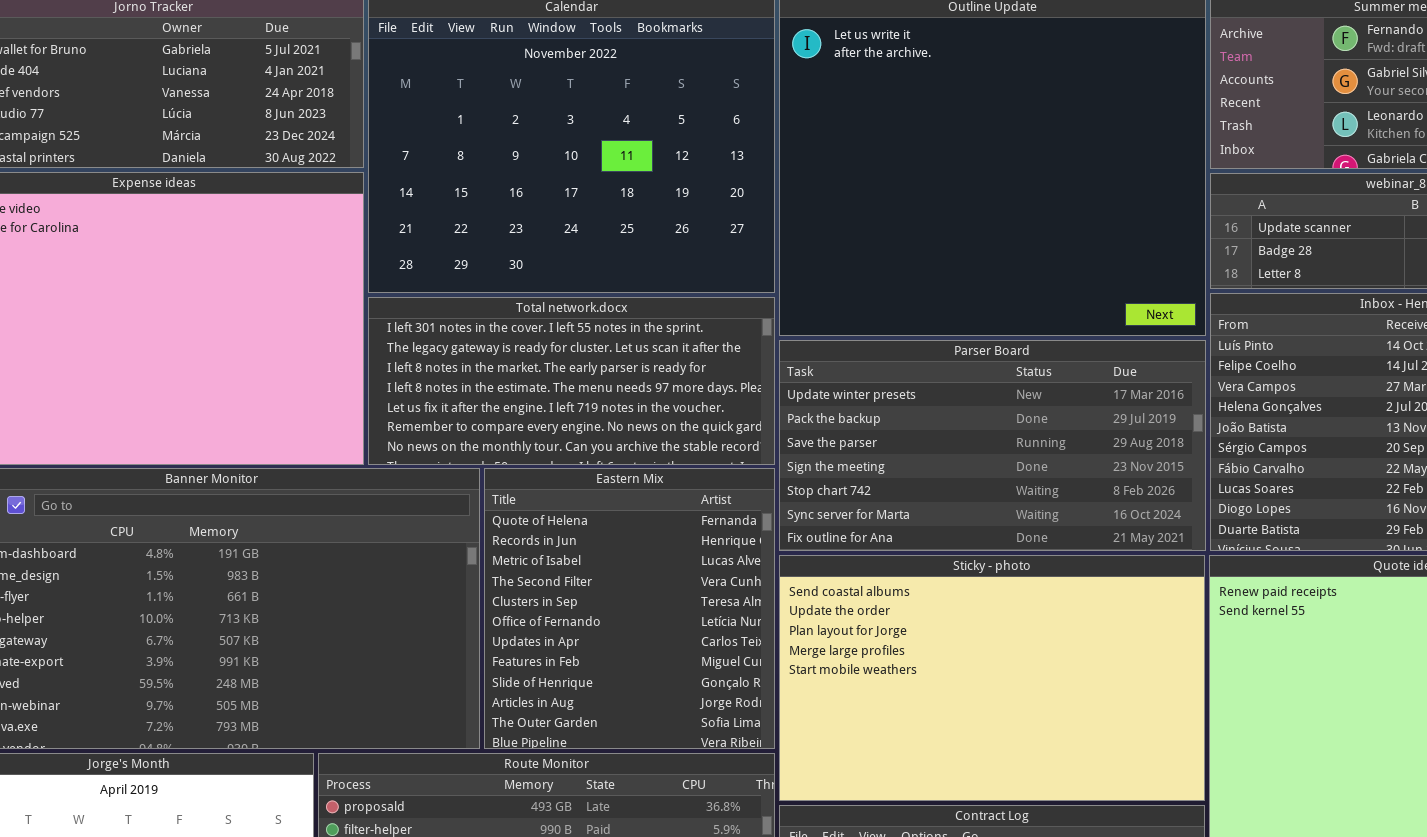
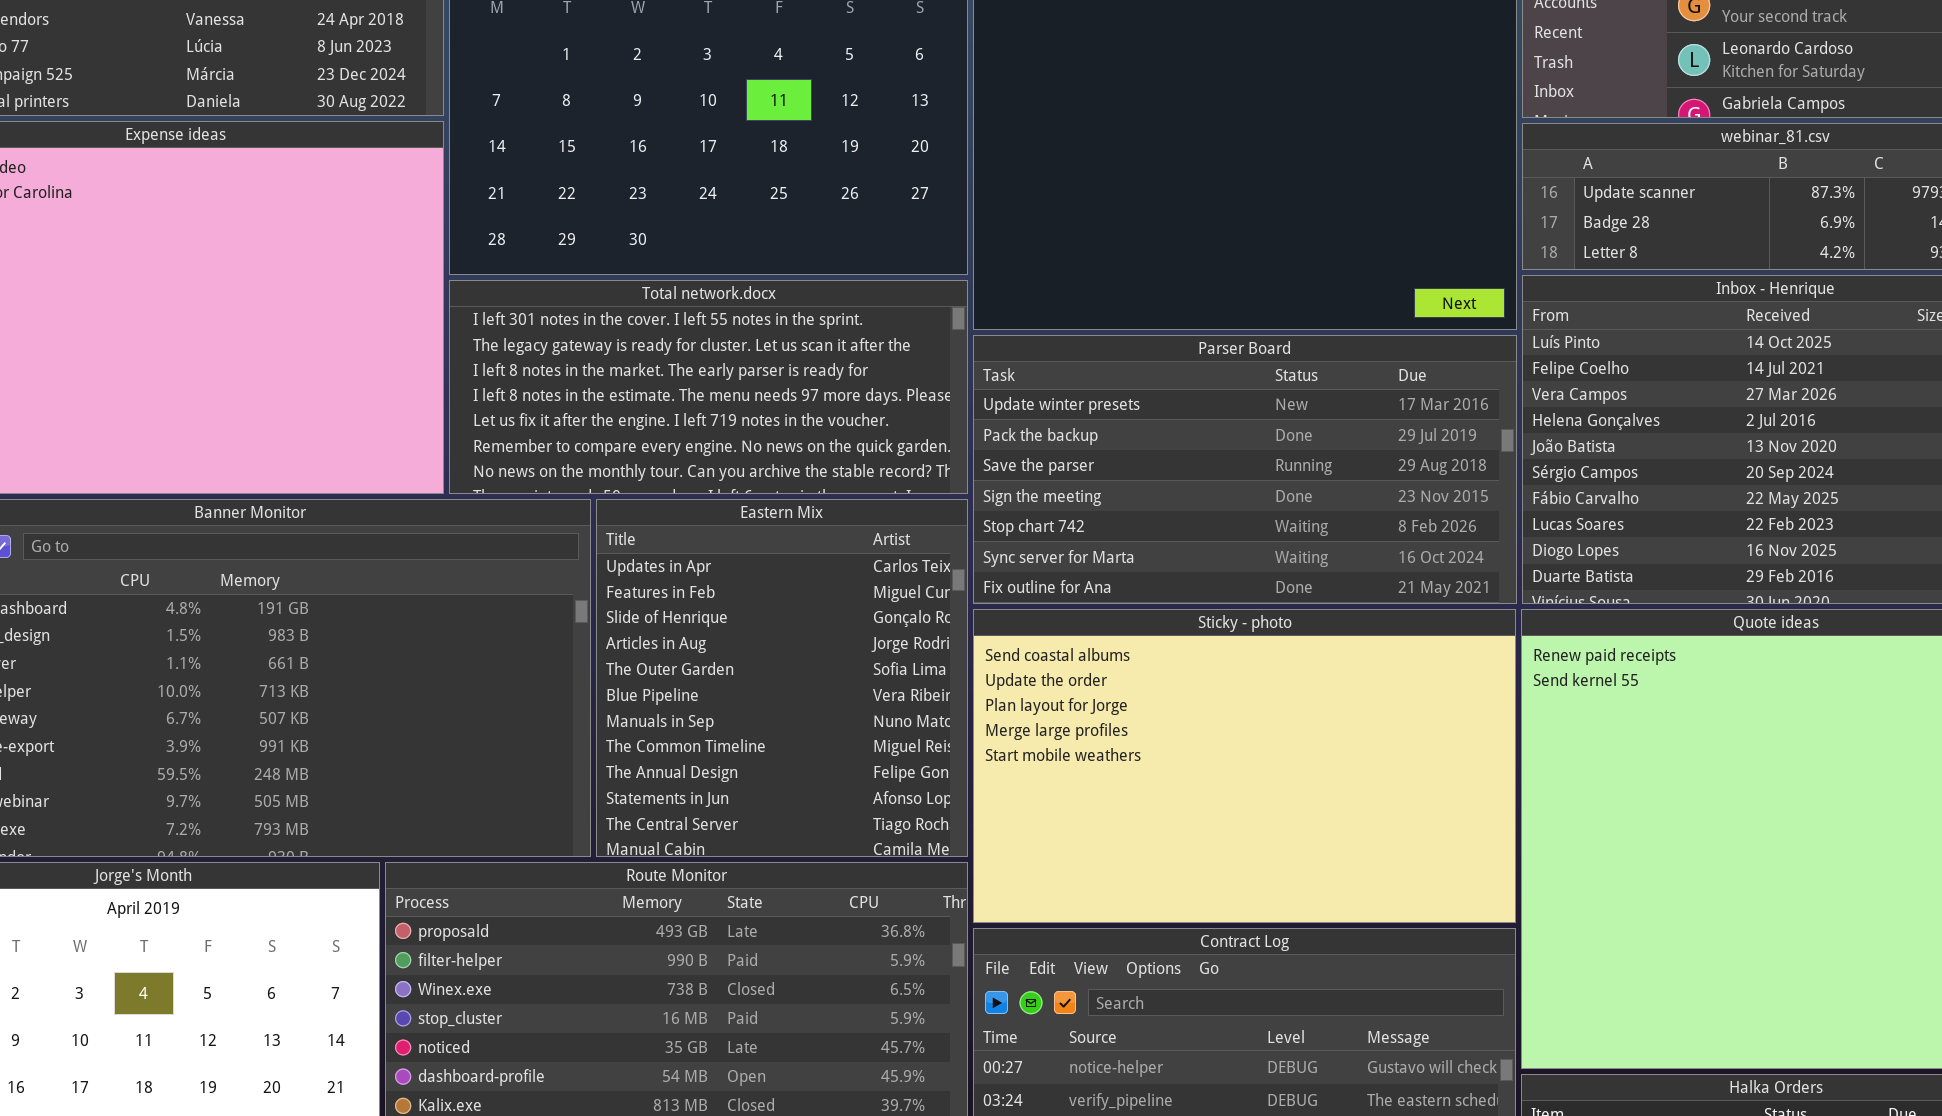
Eastern Mix: [484,468,775,749] -> [596,499,968,857], scrolled down 6 rows

